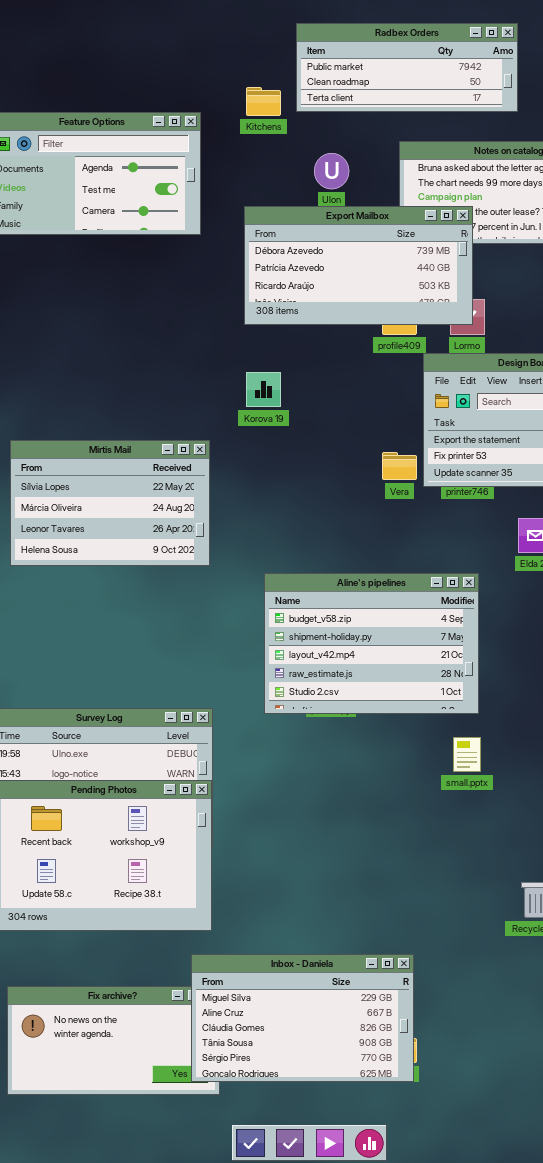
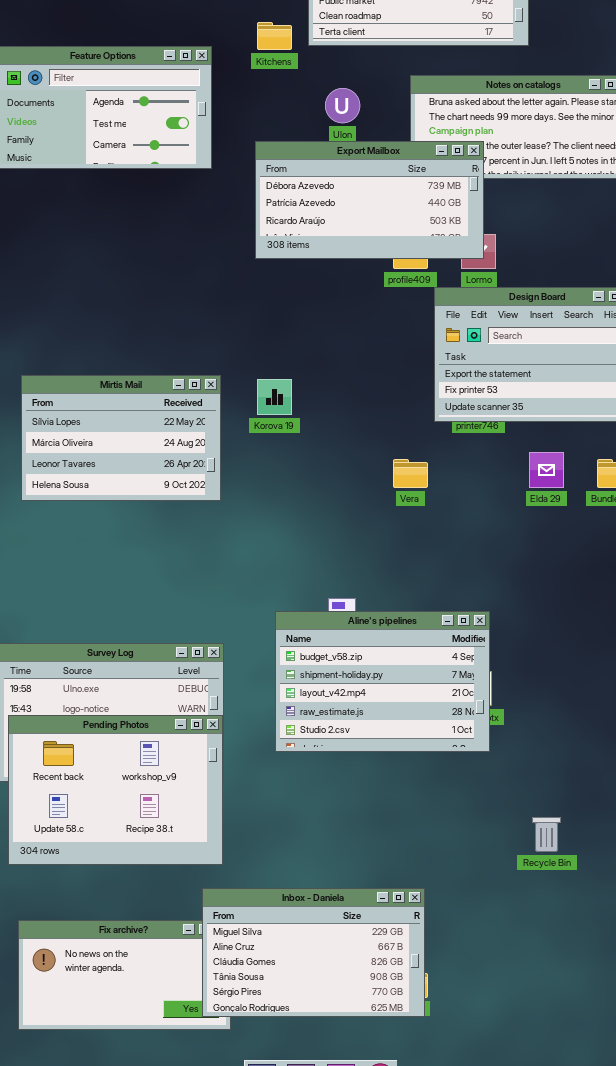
Korova 19: [246,372,281,407] -> [257,379,292,415], moved
Vera: [382,452,417,480] -> [393,459,428,488], moved
Aline's pipelines: [264,573,479,714] -> [275,611,490,752], moved

